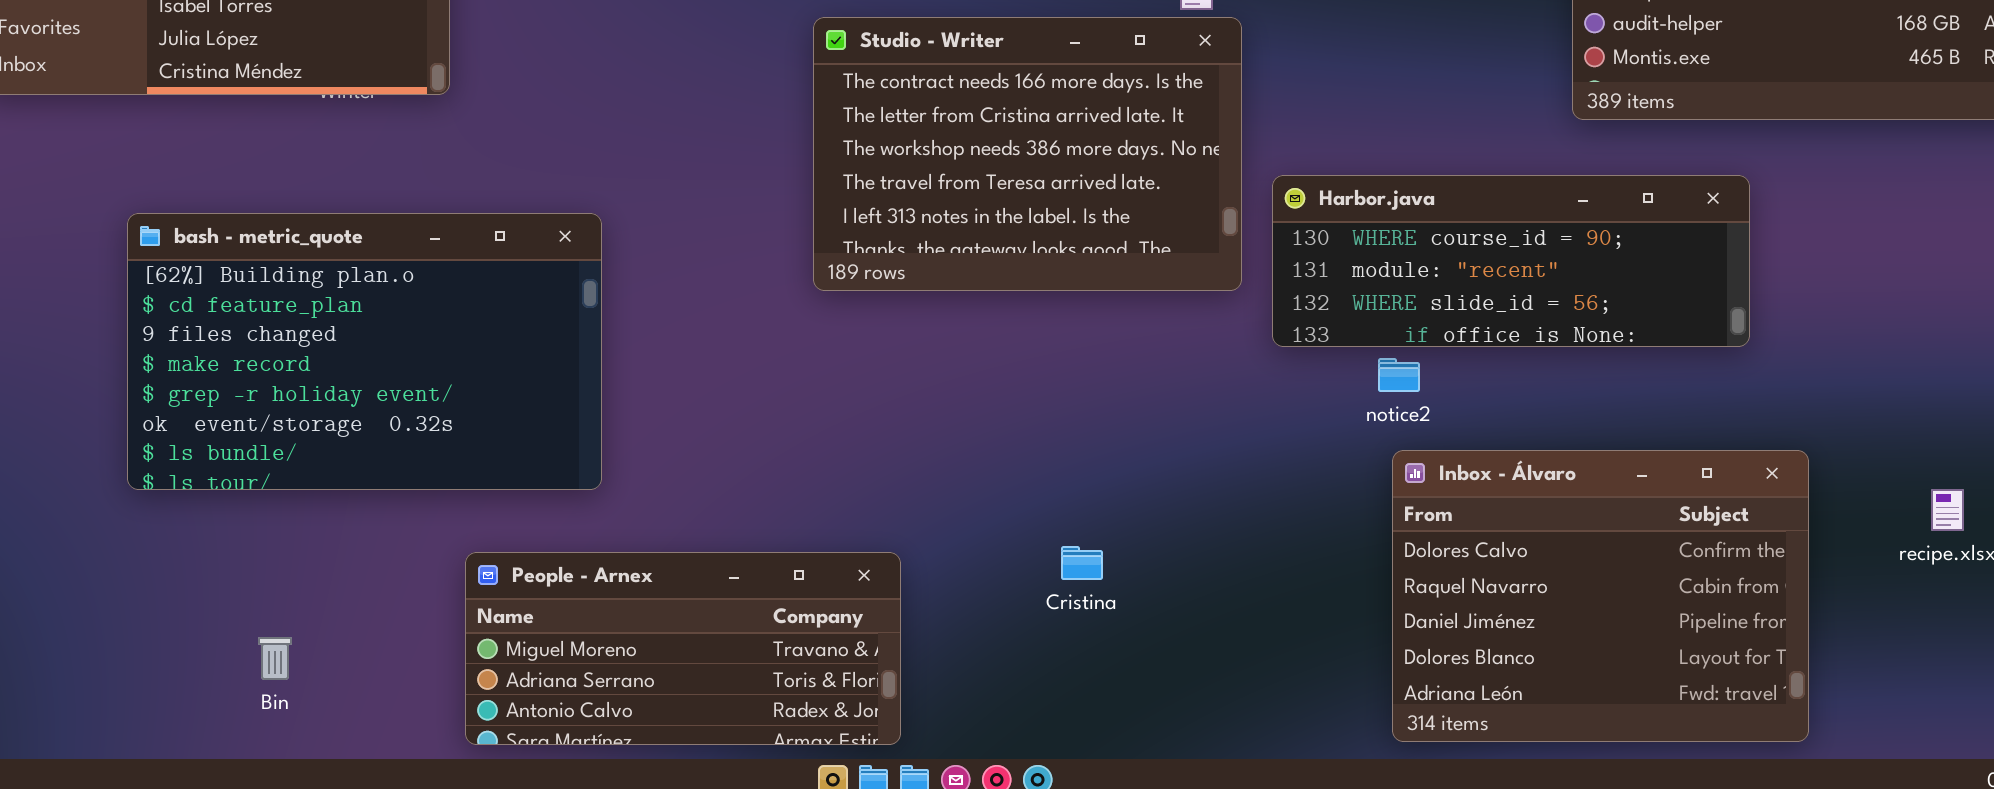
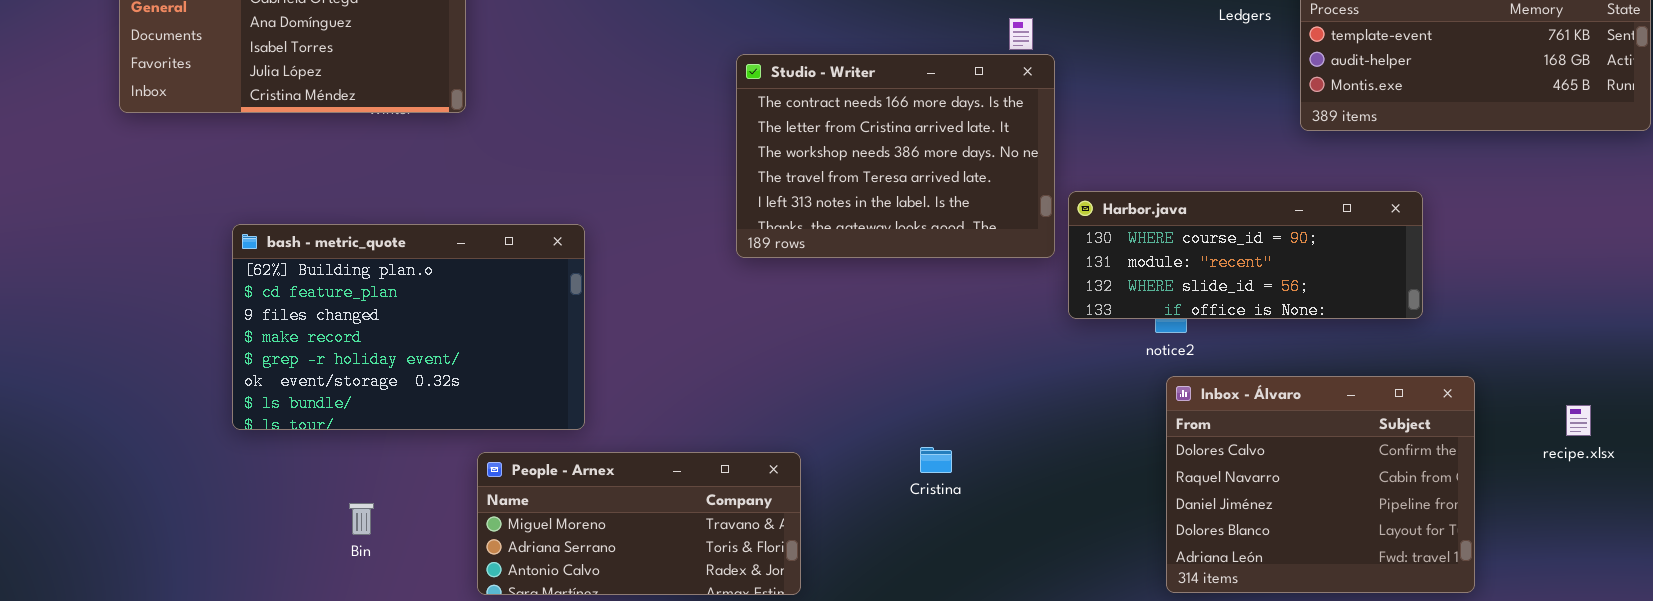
Harbor.java: [1272,175,1750,347] -> [1068,191,1423,319], moved
bash - metric_quote: [127,213,602,490] -> [232,224,585,430], moved
Bin: [258,637,292,680] -> [349,503,374,535], moved

